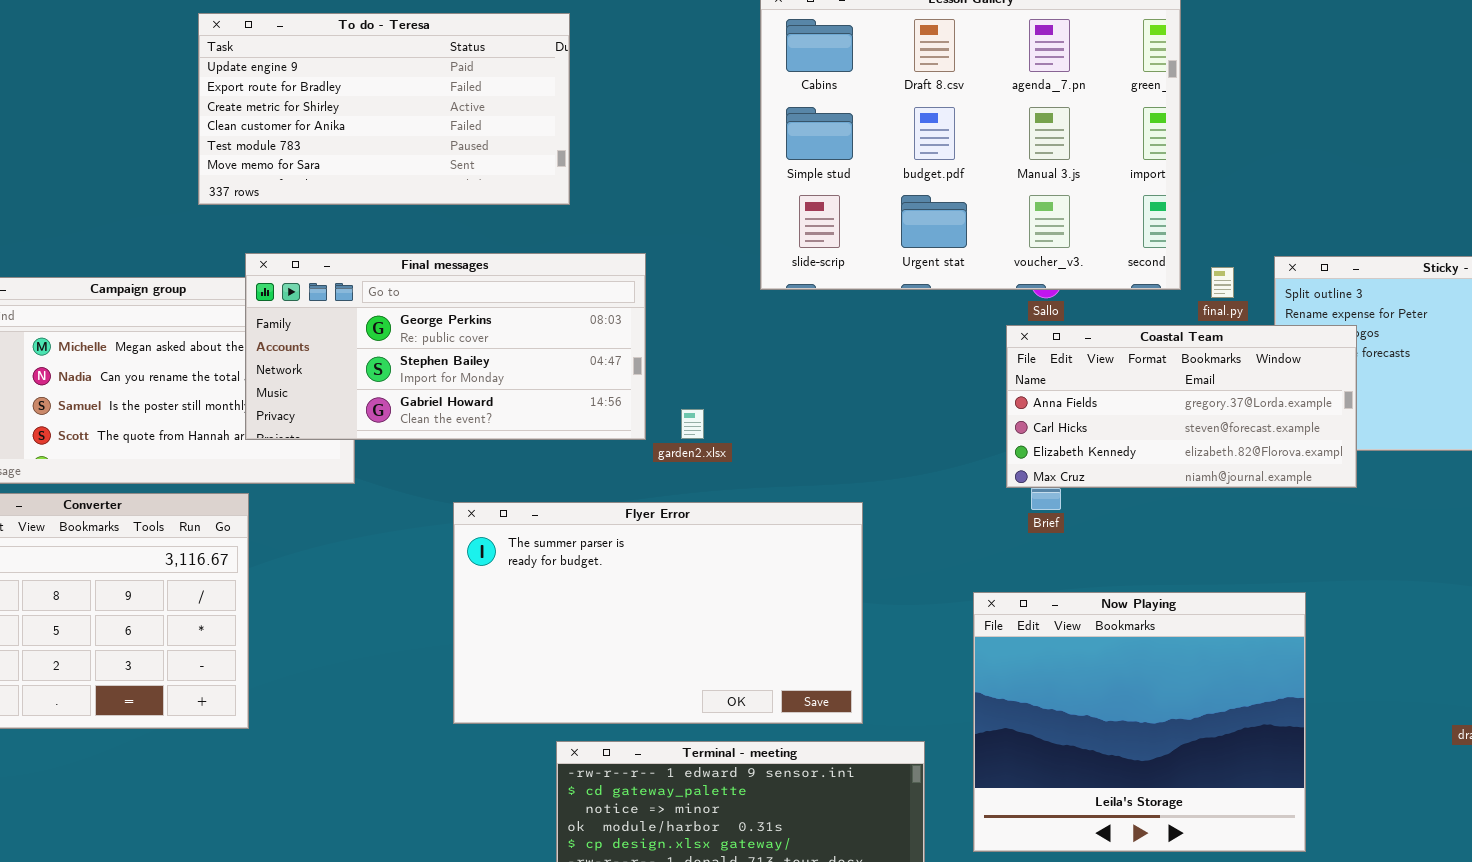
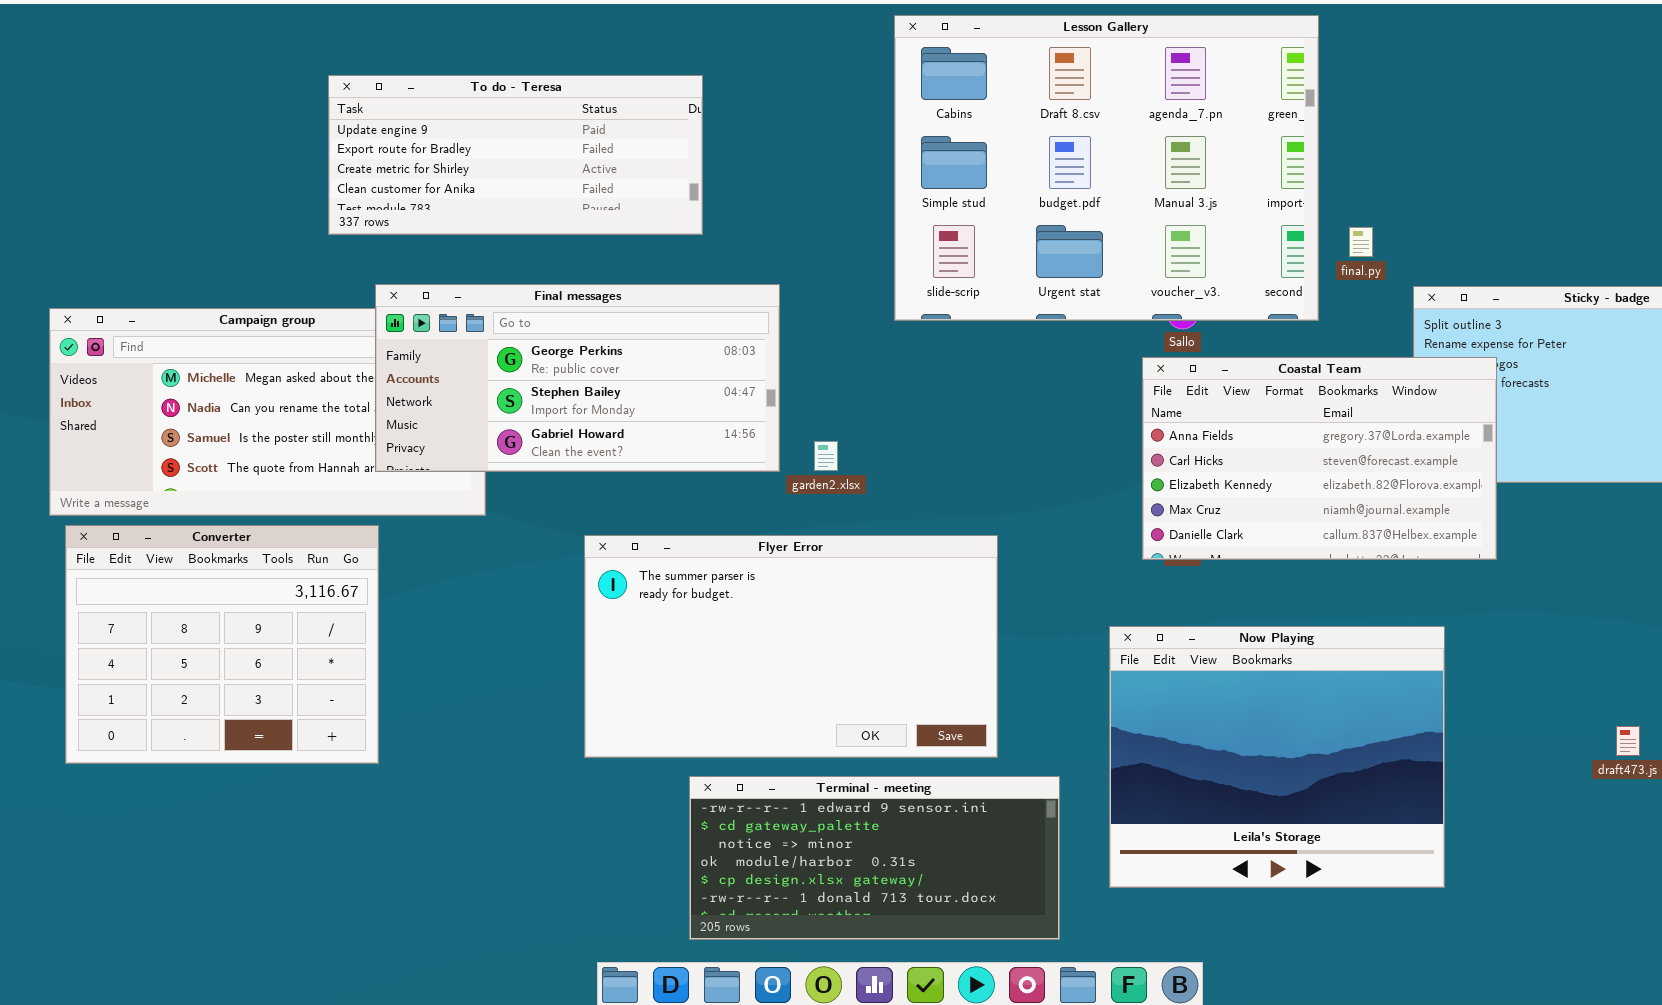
To do - Teresa: [198,13,570,205] -> [328,75,703,235], resized
final.py: [1211,267,1234,298] -> [1349,227,1373,257], moved
Coastal Team: [1006,325,1357,488] -> [1142,357,1497,560], resized

